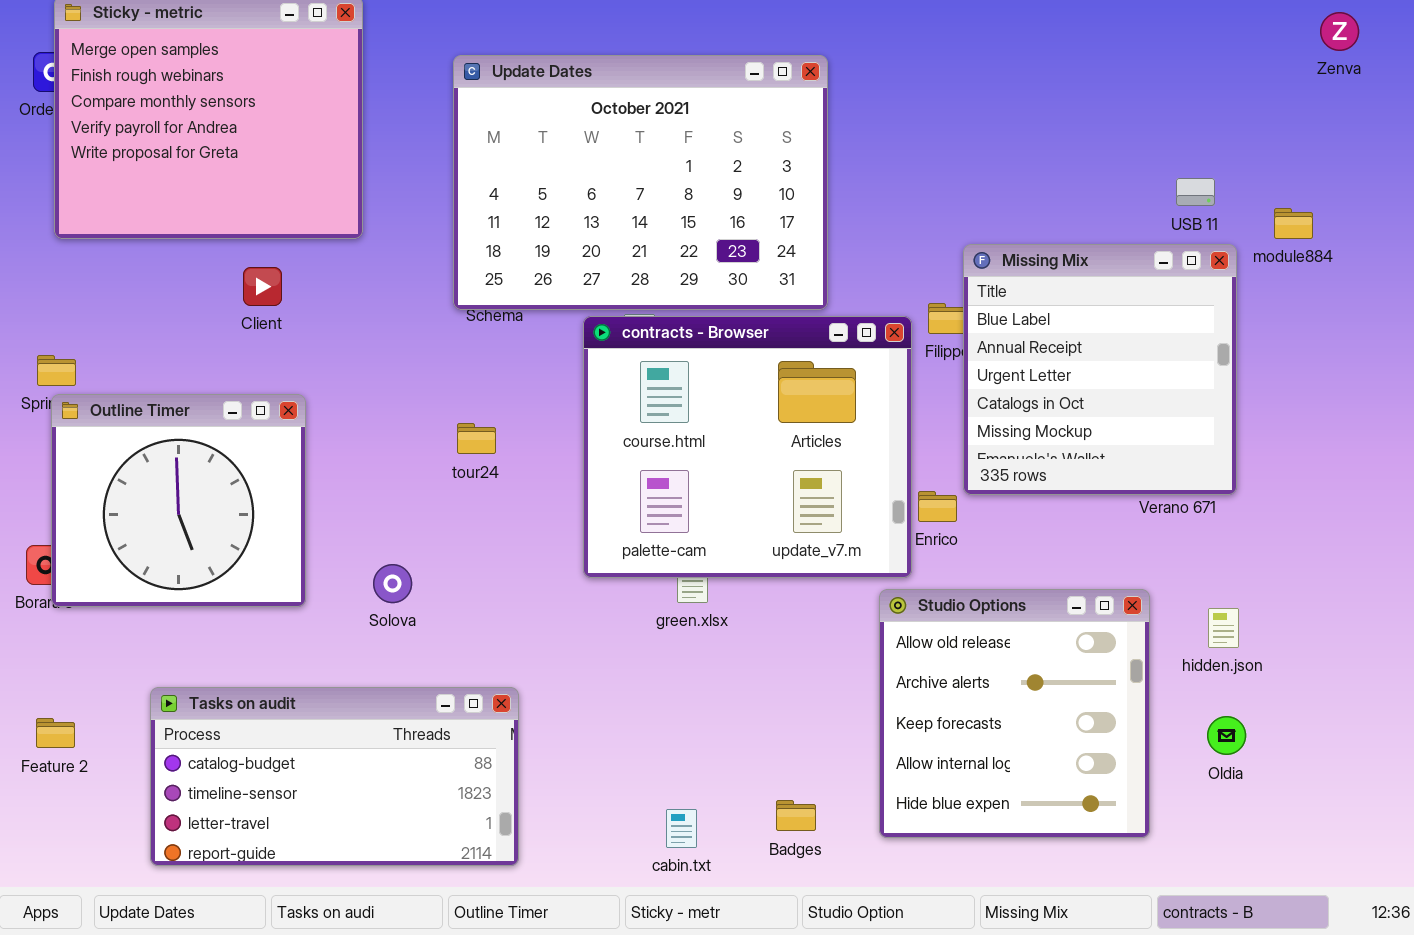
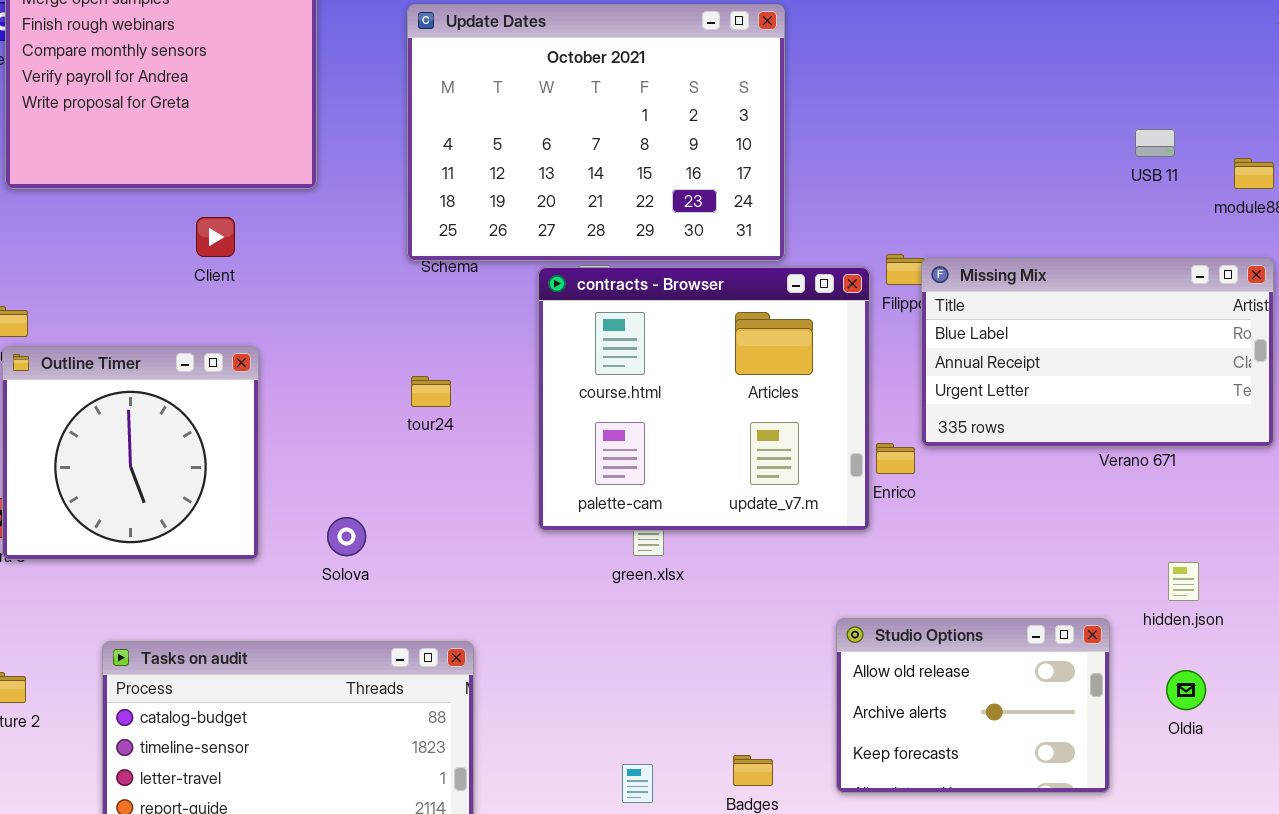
Missing Mix: [963,244,1237,495] -> [921,258,1274,447], resized
Studio Options: [879,589,1150,838] -> [836,618,1110,793], resized

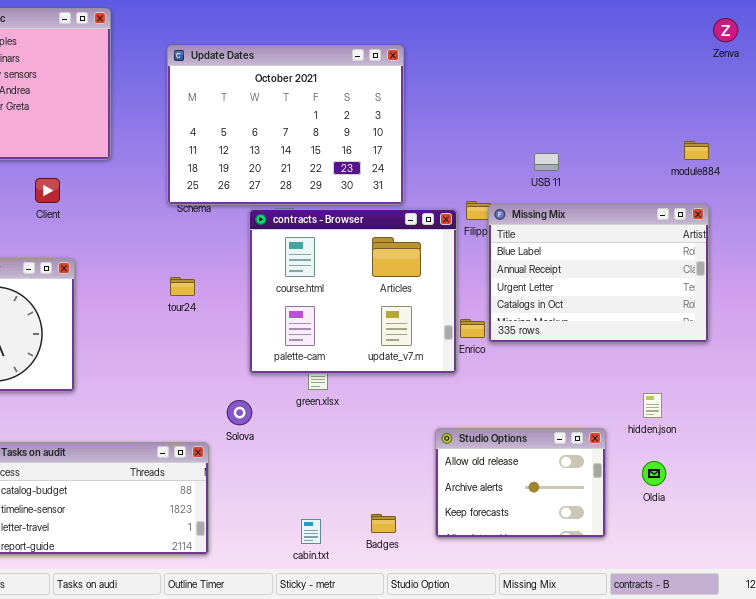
USB 11: [1135,129,1175,157] -> [534,153,559,171], moved
Missing Mix: [921,258,1274,447] -> [488,204,709,343], resized
Solova: [327,517,366,556] -> [227,400,252,425], moved

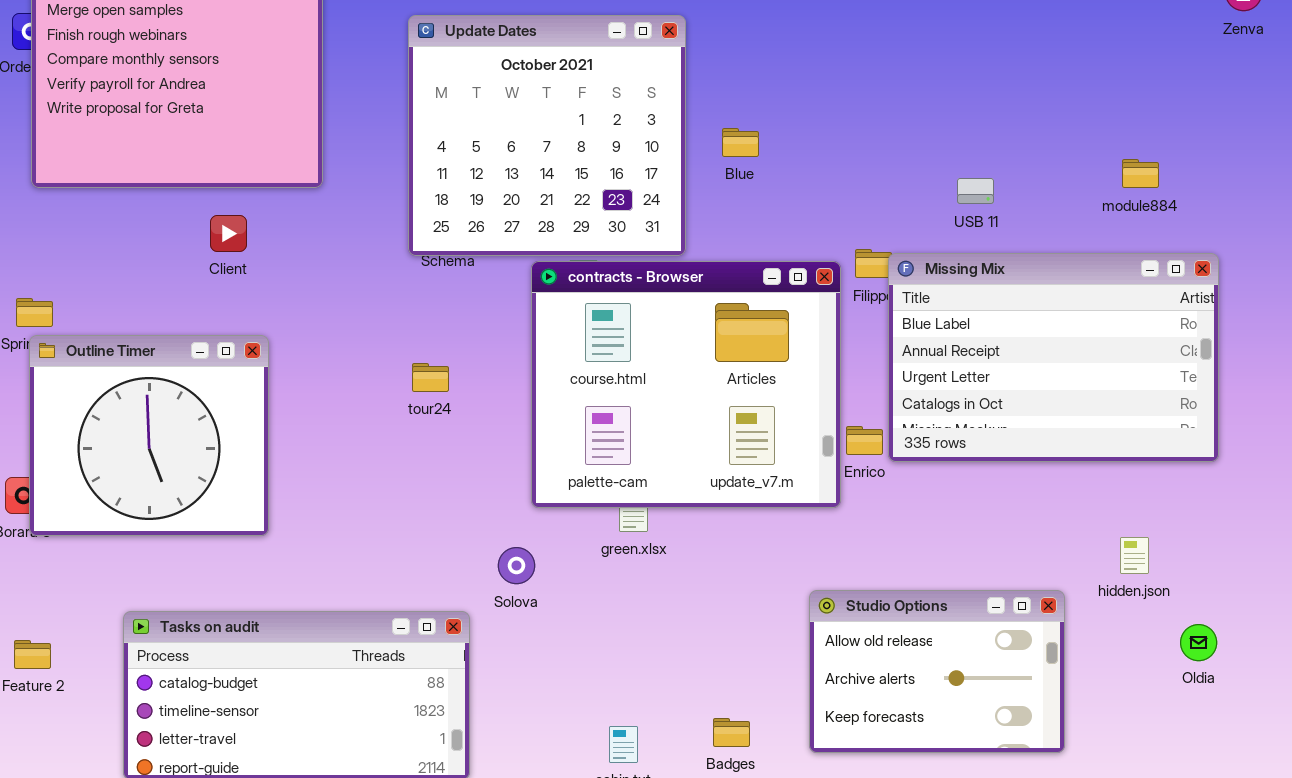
Update Dates: [167,45,404,205] -> [408,15,686,256], resized
module884: [684,141,709,160] -> [1122,159,1159,188], moved
Oldia: [642,461,666,486] -> [1180,624,1217,661], moved

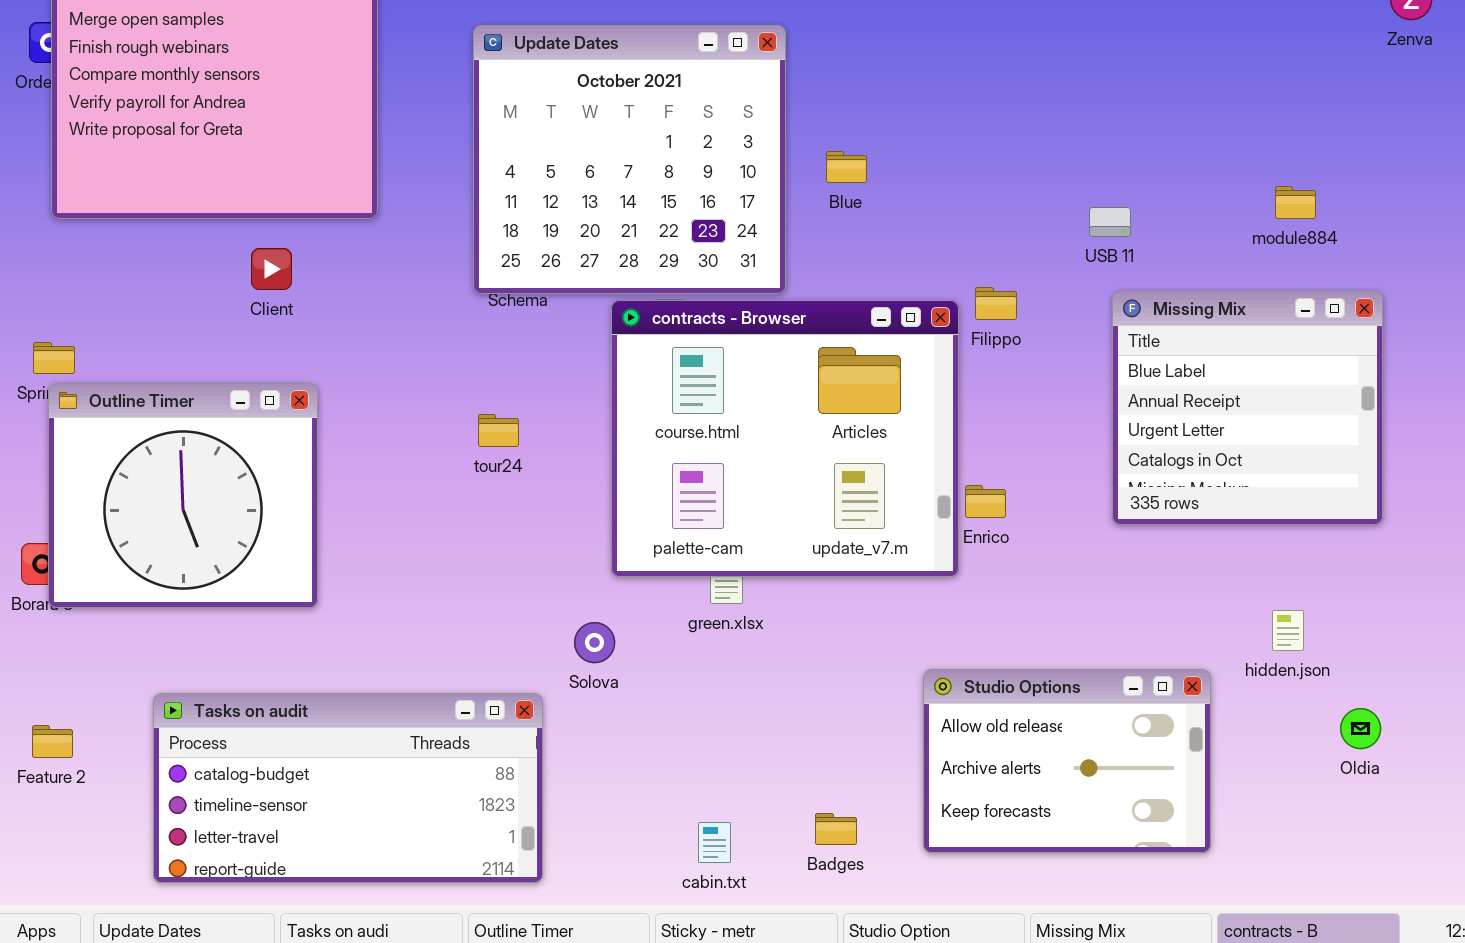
Missing Mix: [888,253,1219,462] -> [1112,291,1383,525], resized

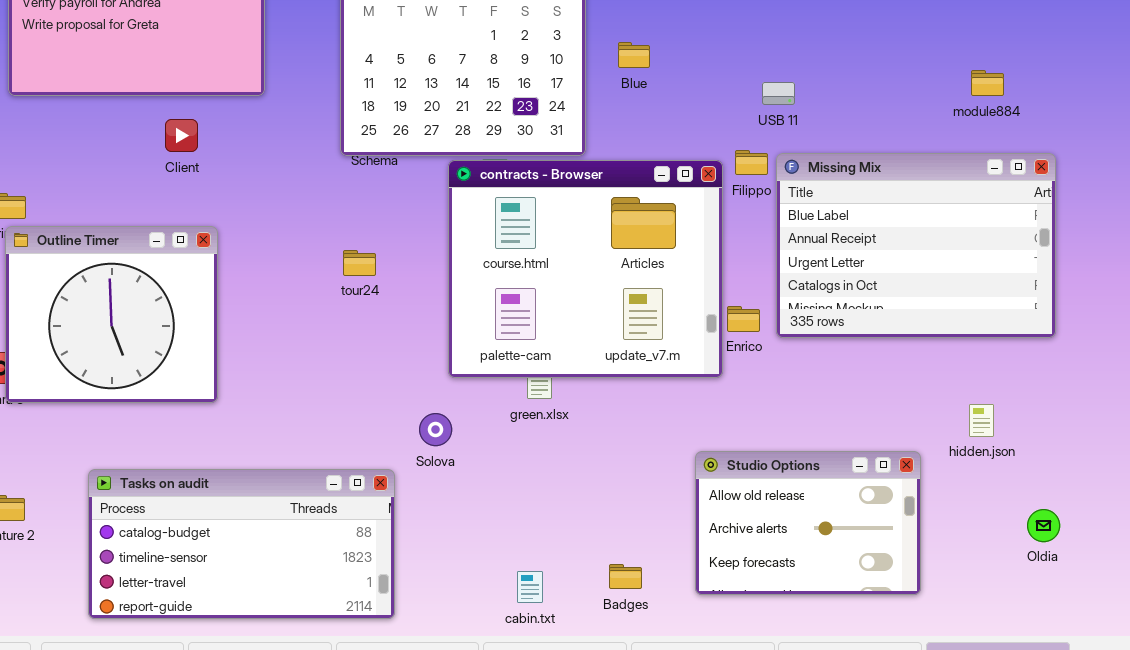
USB 11: [1089,207,1131,237] -> [762,82,795,105], moved
Missing Mix: [1112,291,1383,525] -> [776,153,1056,338], resized
Oldia: [1340,708,1381,749] -> [1027,509,1060,542], moved

